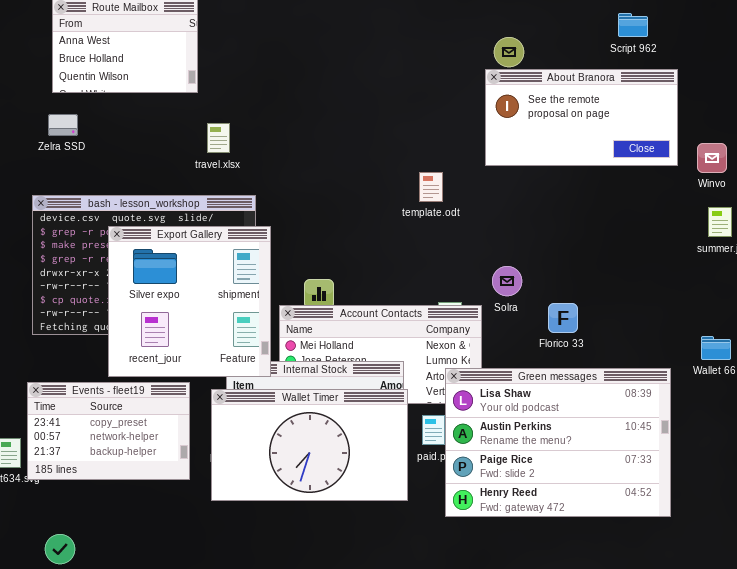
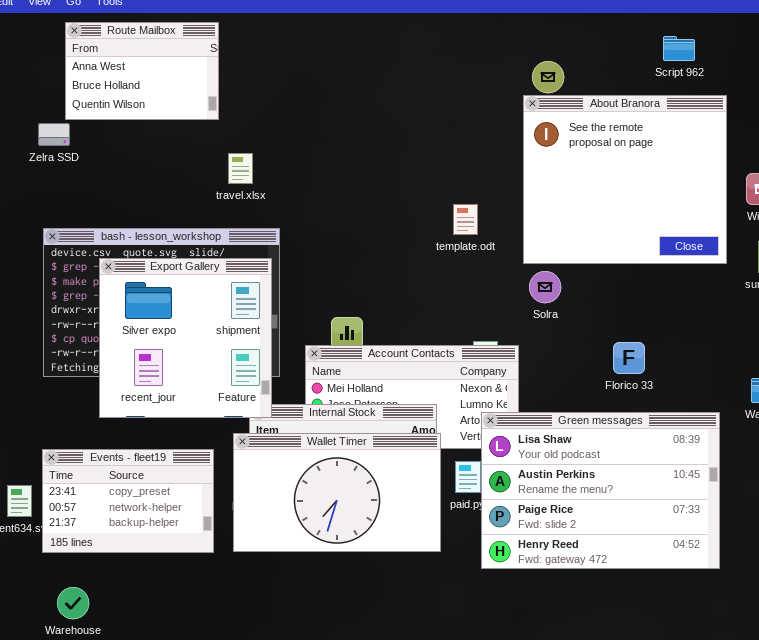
About Branora: [485,69,678,166] -> [523,95,727,264], resized
Zelra SSD: [48,114,78,136] -> [38,123,70,146], moved
Export Gallery: [108,226,271,377] -> [99,258,272,418], moved
Solra: [492,266,522,296] -> [529,271,561,303], moved
Florico 33: [548,303,578,333] -> [613,342,645,374], moved
Events - fleet19: [27,382,190,480] -> [42,449,214,553], moved

